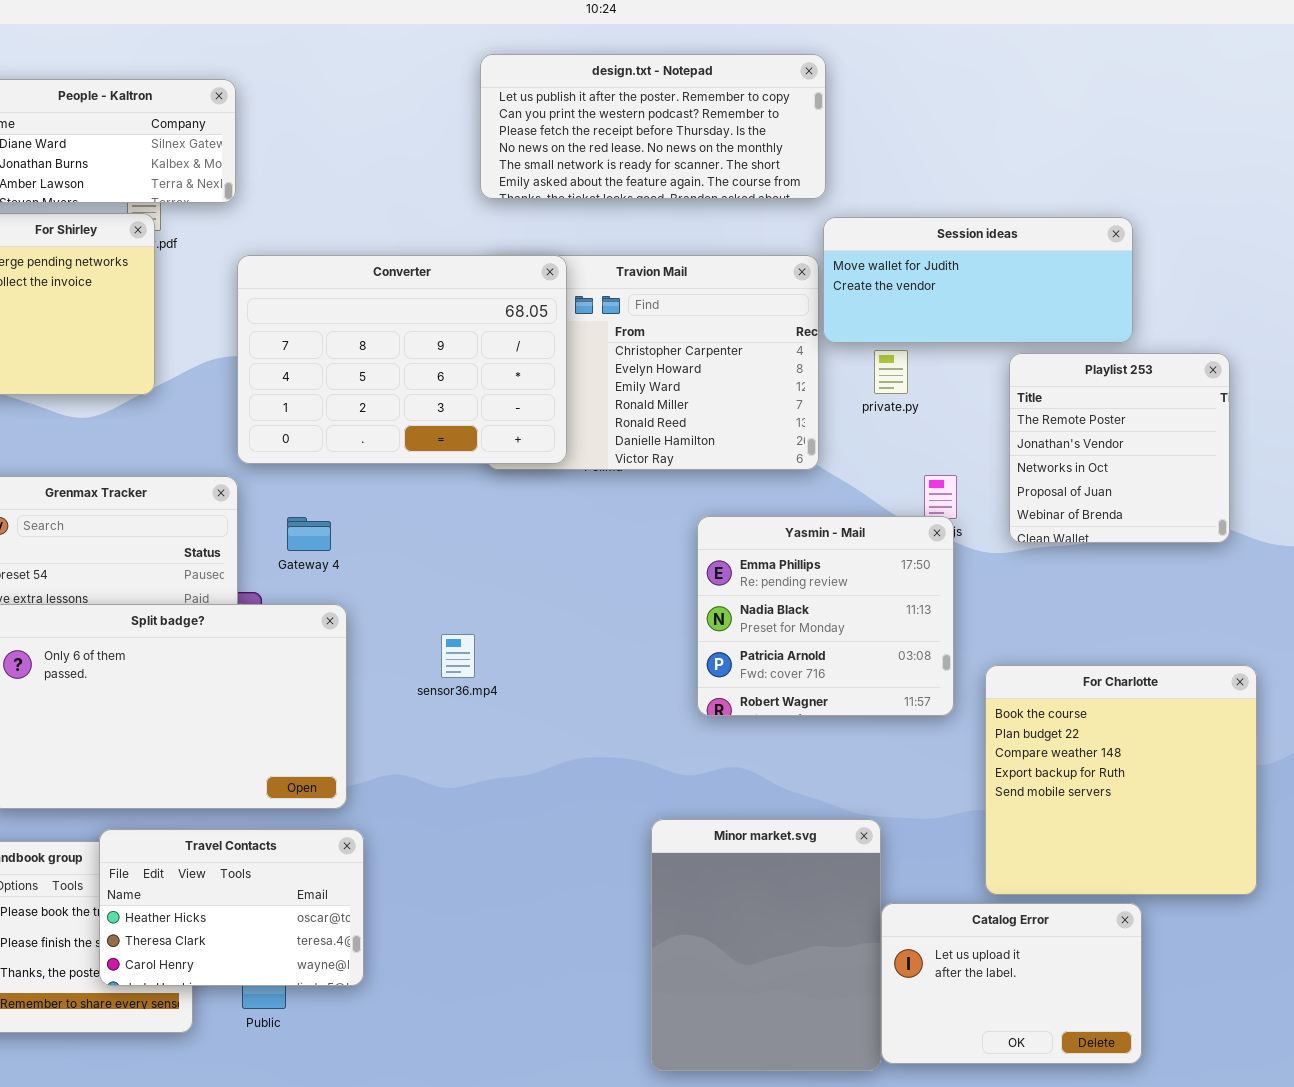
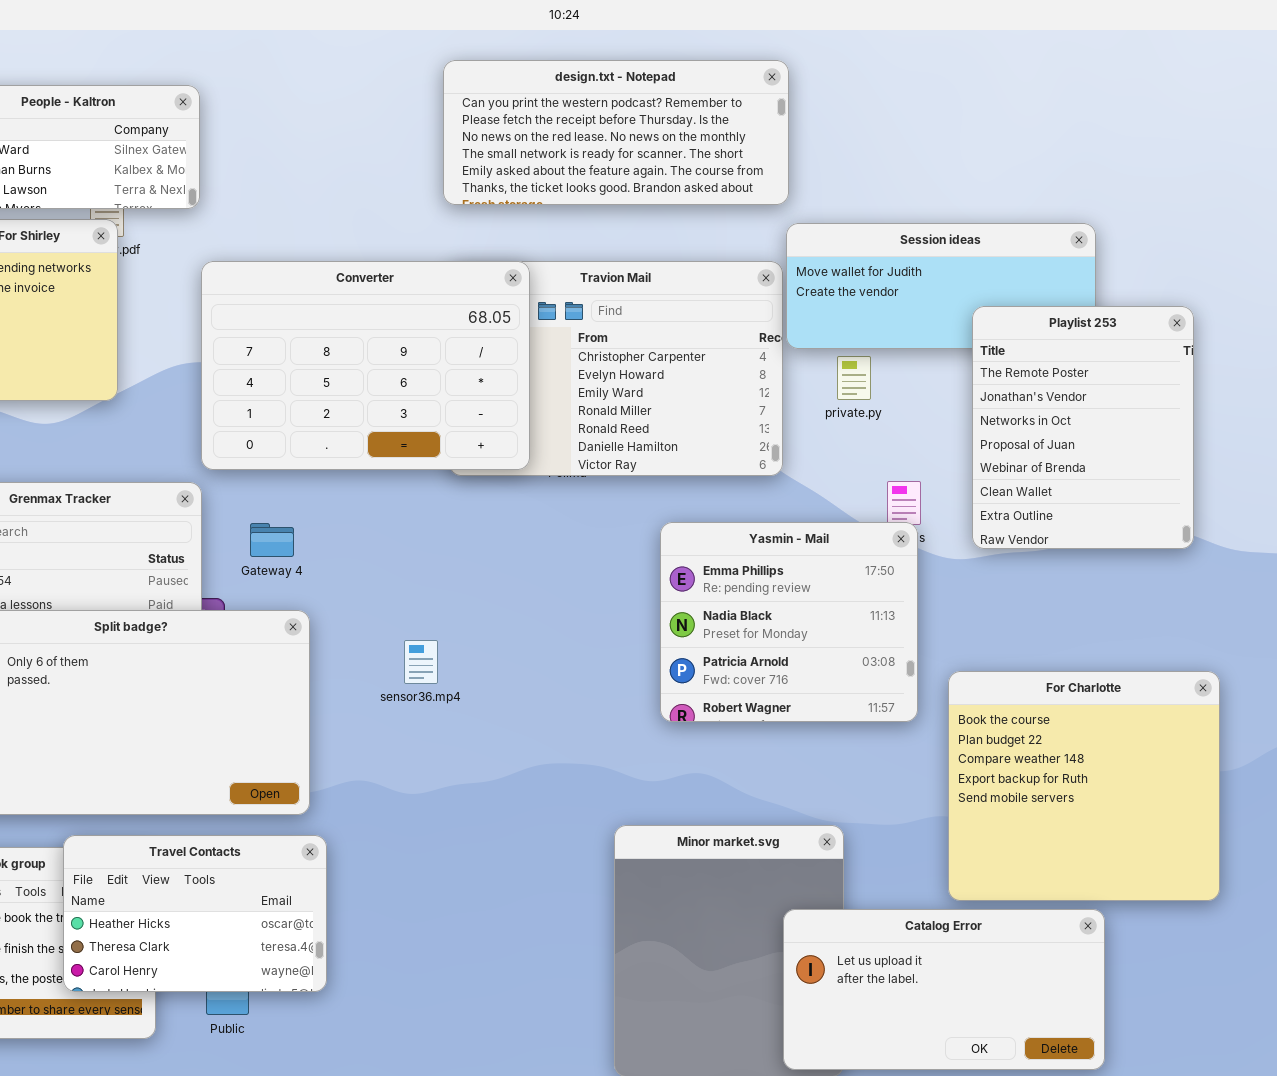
design.txt - Notepad: [480,54,826,199] -> [443,60,789,205], scrolled down 1 row
Playlist 253: [1009,353,1230,543] -> [972,306,1194,549], resized
Catalog Error: [881,903,1142,1064] -> [783,909,1105,1070], resized

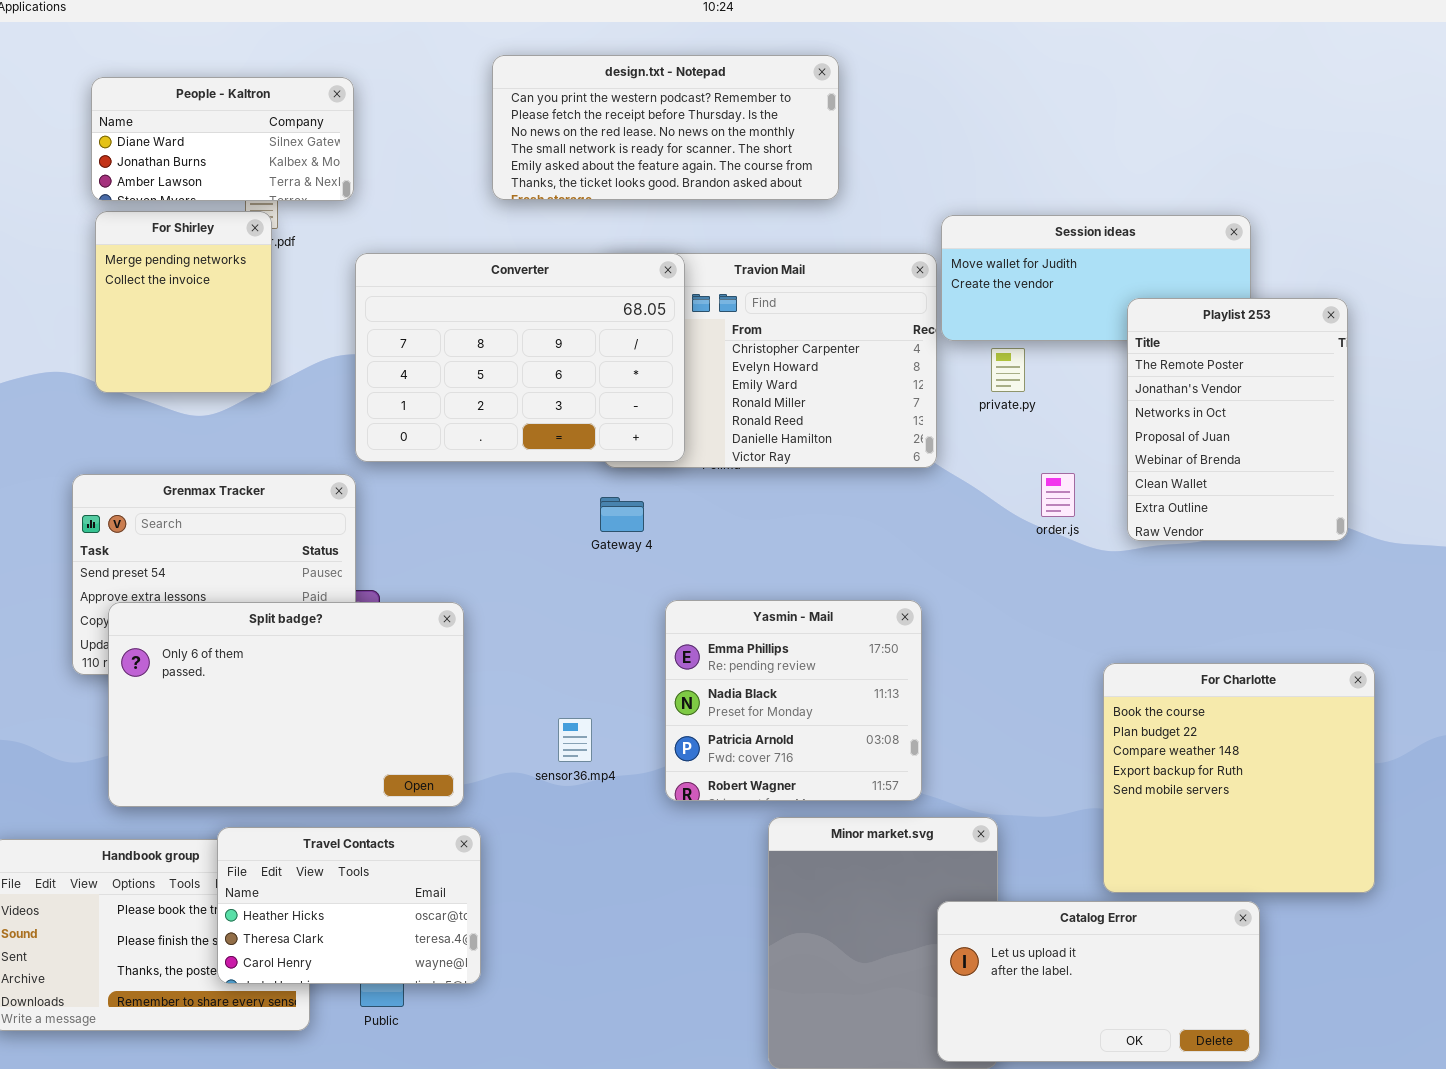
design.txt - Notepad: [443,60,789,205] -> [492,55,839,200], moved
Yasmin - Mail: [660,522,918,722] -> [665,600,922,801], moved
Gateway 4: [250,523,294,557] -> [600,497,644,532], moved
sensor36.mp4: [404,640,438,684] -> [558,718,592,762], moved

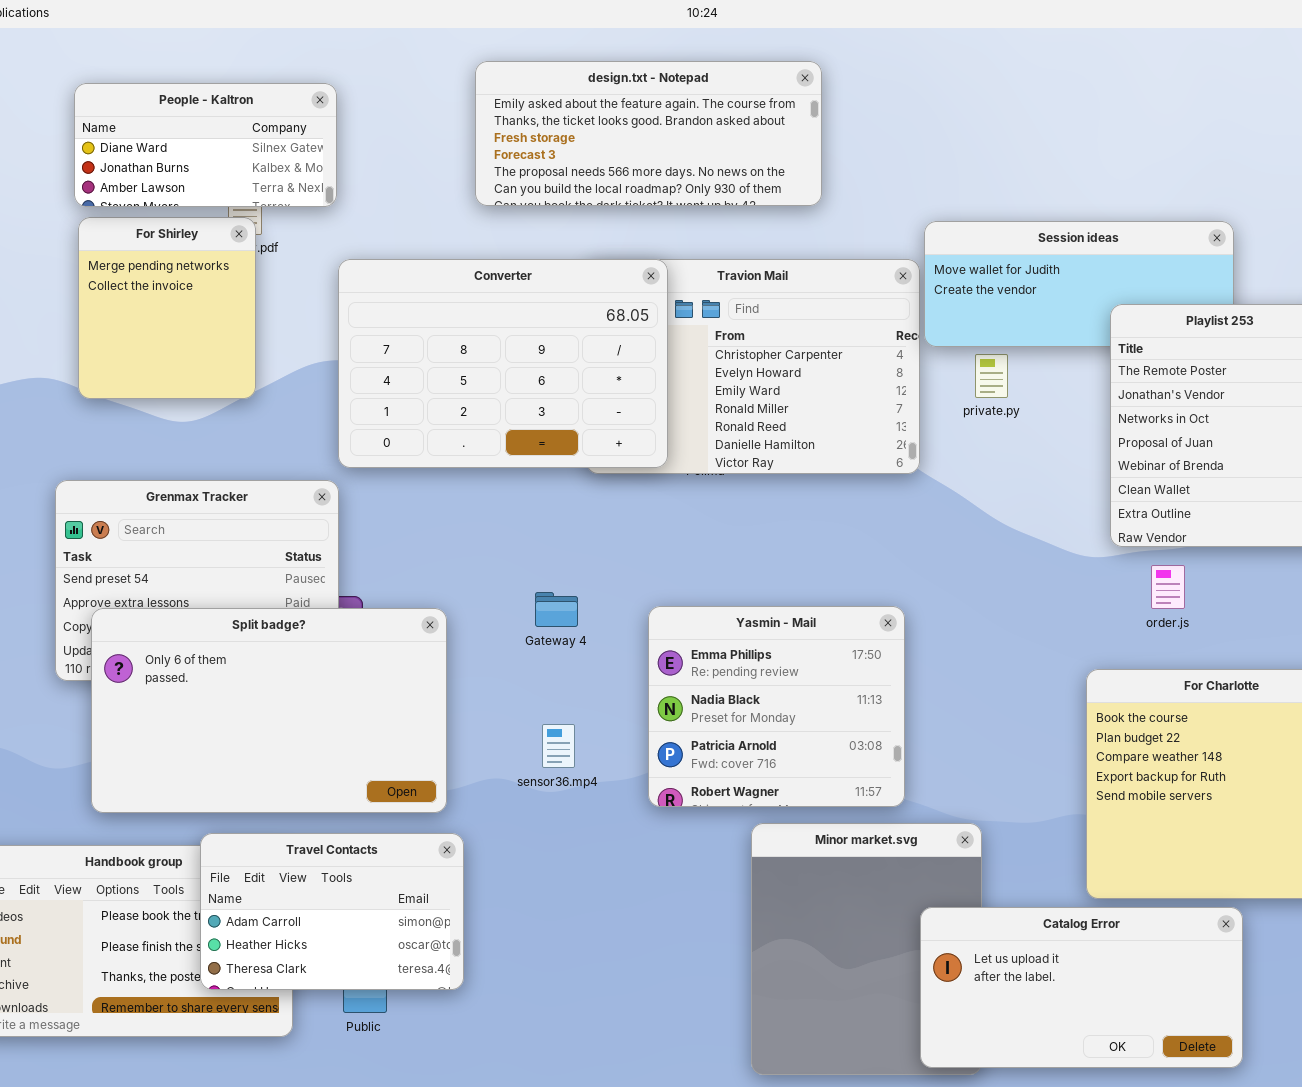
design.txt - Notepad: [492,55,839,200] -> [475,61,822,206], scrolled down 4 rows
order.js: [1041,473,1075,517] -> [1151,565,1185,609], moved
Gateway 4: [600,497,644,532] -> [535,592,578,627], moved
Travel Contacts: [217,827,481,984] -> [200,833,464,990], scrolled up 1 row

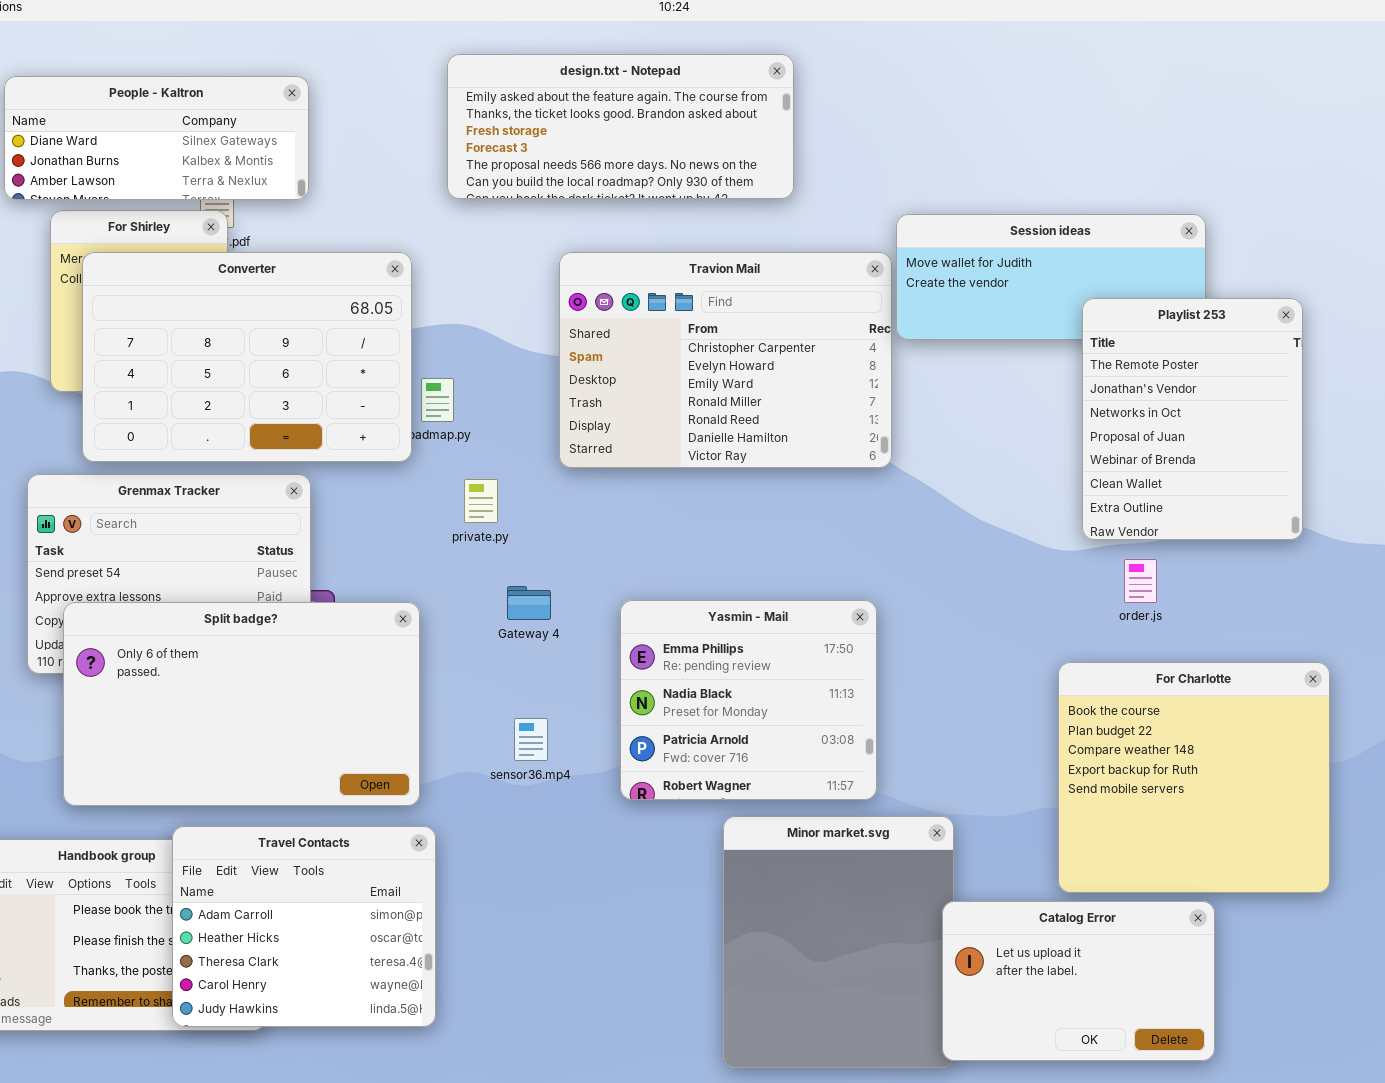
People - Kaltron: [74,83,337,207] -> [4,76,309,200], resized
Converter: [338,259,668,468] -> [82,252,412,462], moved
private.py: [975,354,1008,398] -> [464,479,498,523], moved
Travel Contacts: [200,833,464,990] -> [172,826,436,1027], resized
Catalog Error: [920,907,1243,1068] -> [942,901,1215,1061], resized

